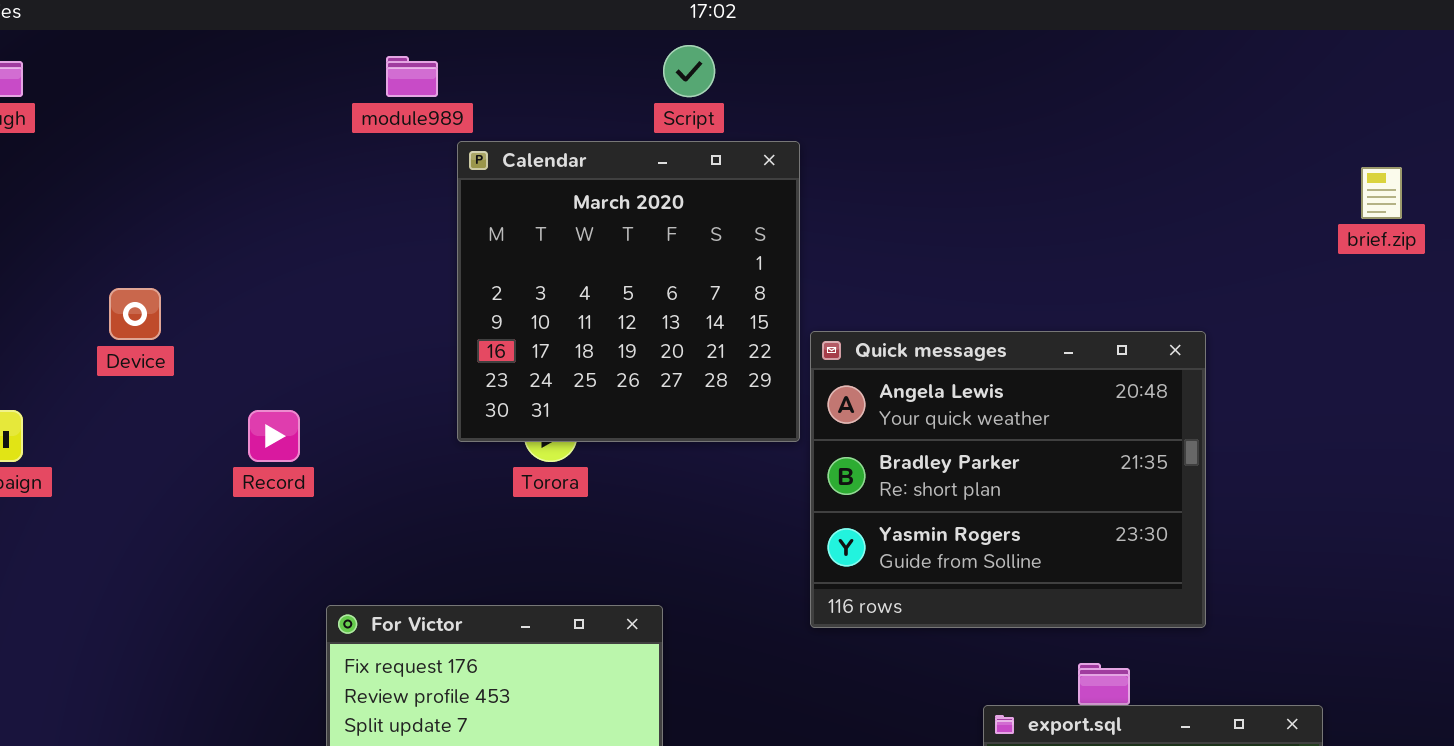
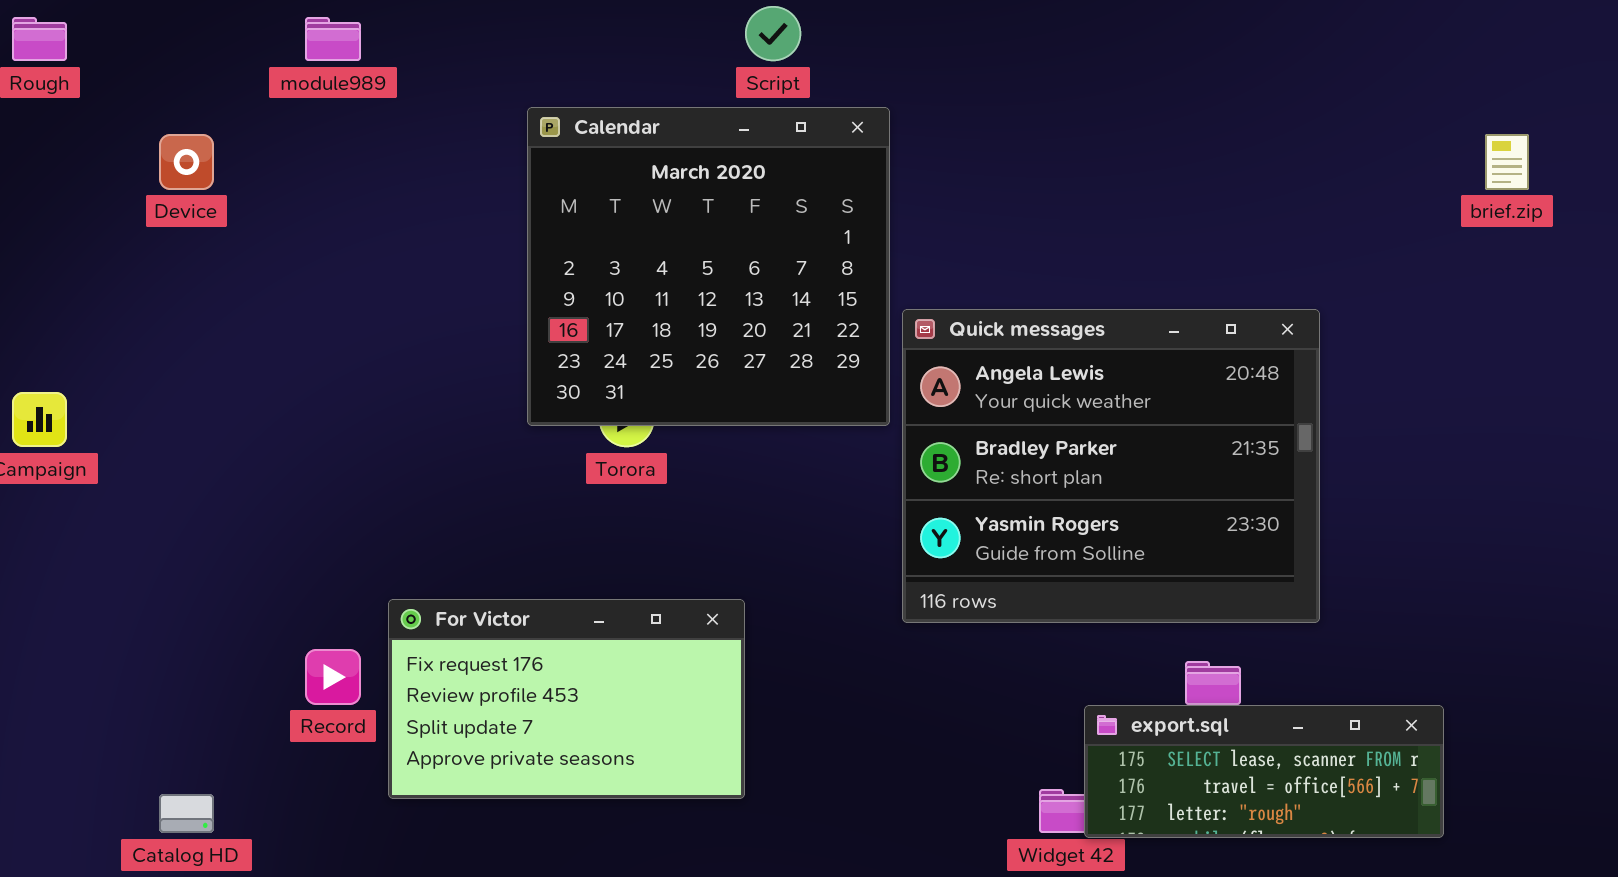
module989: [386,56,438,97] -> [305,17,361,61], moved
Device: [109,288,161,340] -> [159,134,214,190], moved
Record: [248,410,300,462] -> [305,649,361,705], moved

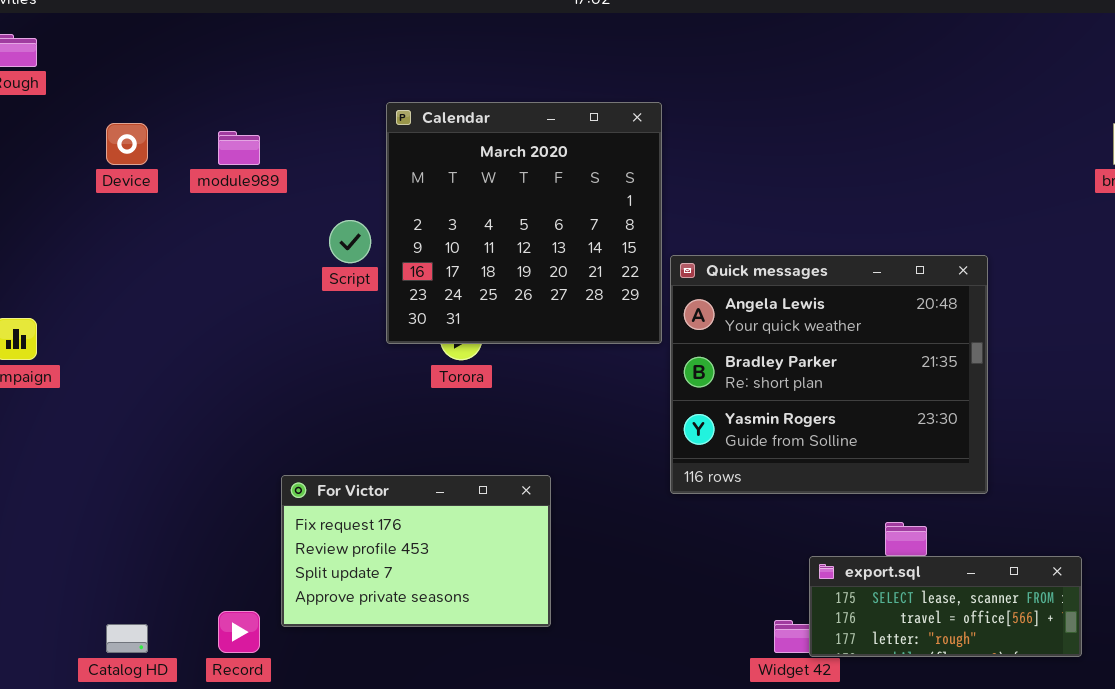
Script: [745,6,801,61] -> [329,220,371,263], moved
module989: [305,17,361,61] -> [218,131,260,165], moved
Record: [305,649,361,705] -> [218,611,260,653], moved

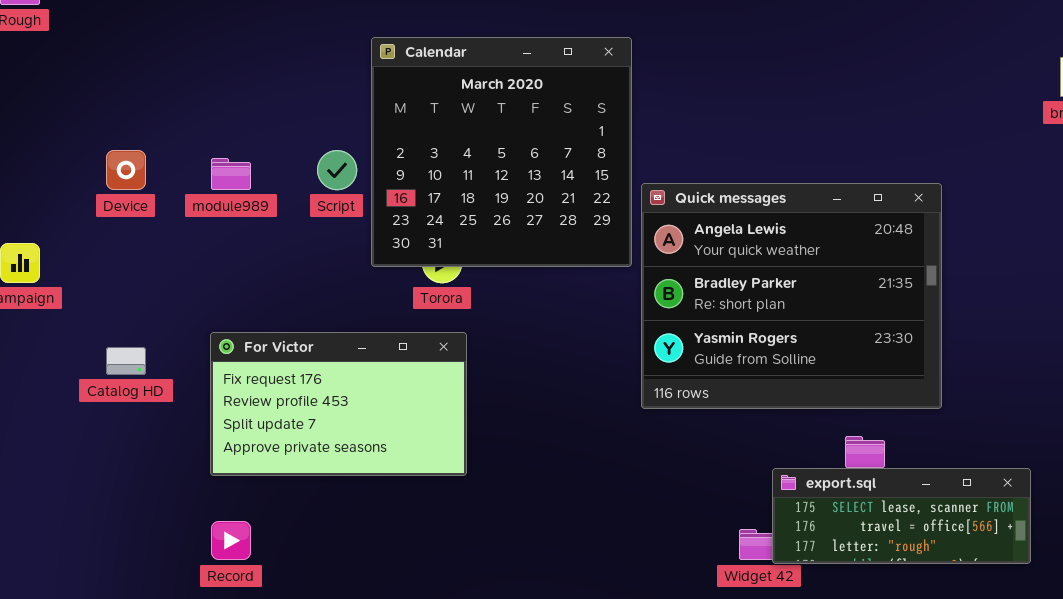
Device: [106,123,148,165] -> [106,150,146,190], moved
module989: [218,131,260,165] -> [211,158,251,190], moved
For Victor: [281,475,551,627] -> [210,332,467,476], moved
Catalog HD: [106,624,148,653] -> [106,347,146,375], moved

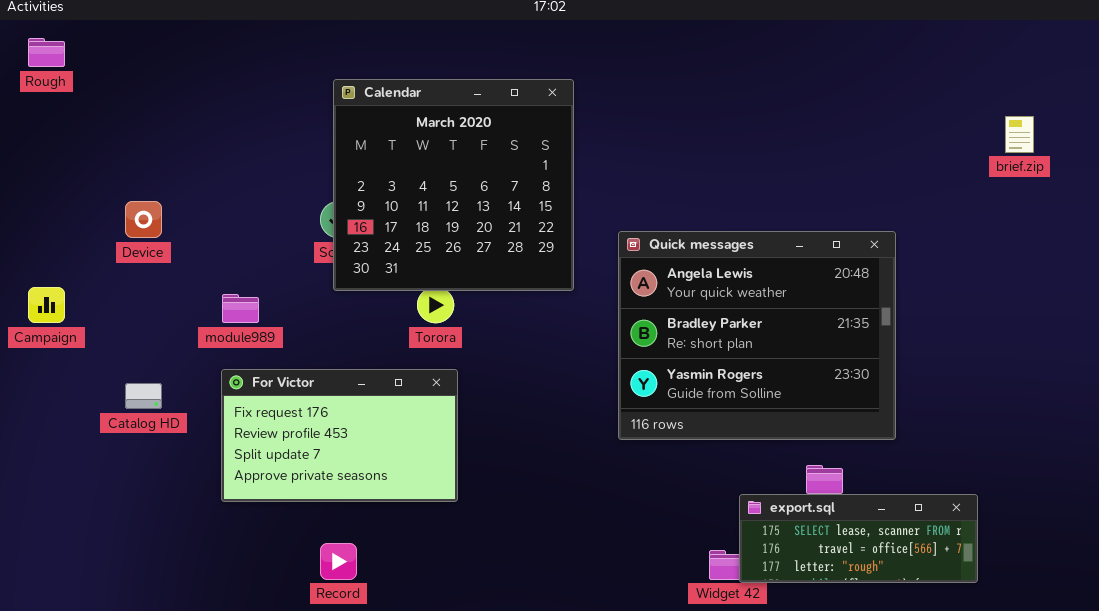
Calendar: [371,37,632,267] -> [333,79,574,291], moved
module989: [211,158,251,190] -> [222,294,259,323], moved
Record: [211,521,251,560] -> [320,543,357,580], moved

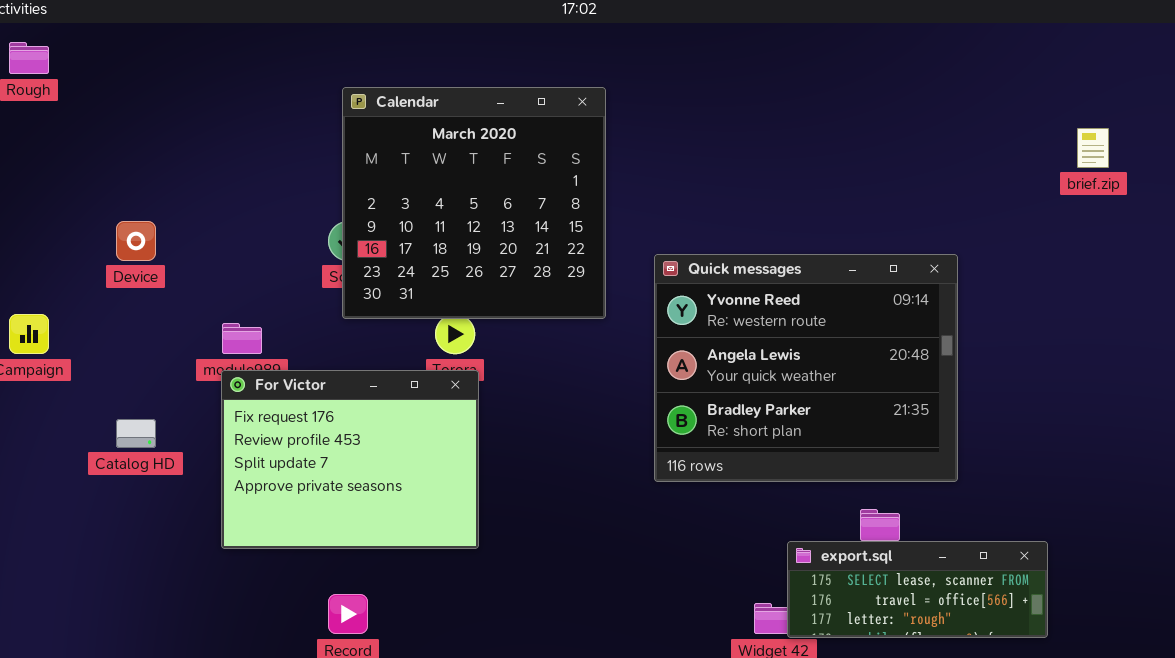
Quick messages: [618,231,896,440] -> [654,254,958,482], scrolled up 1 row
For Victor: [221,369,458,502] -> [221,370,479,549], resized

